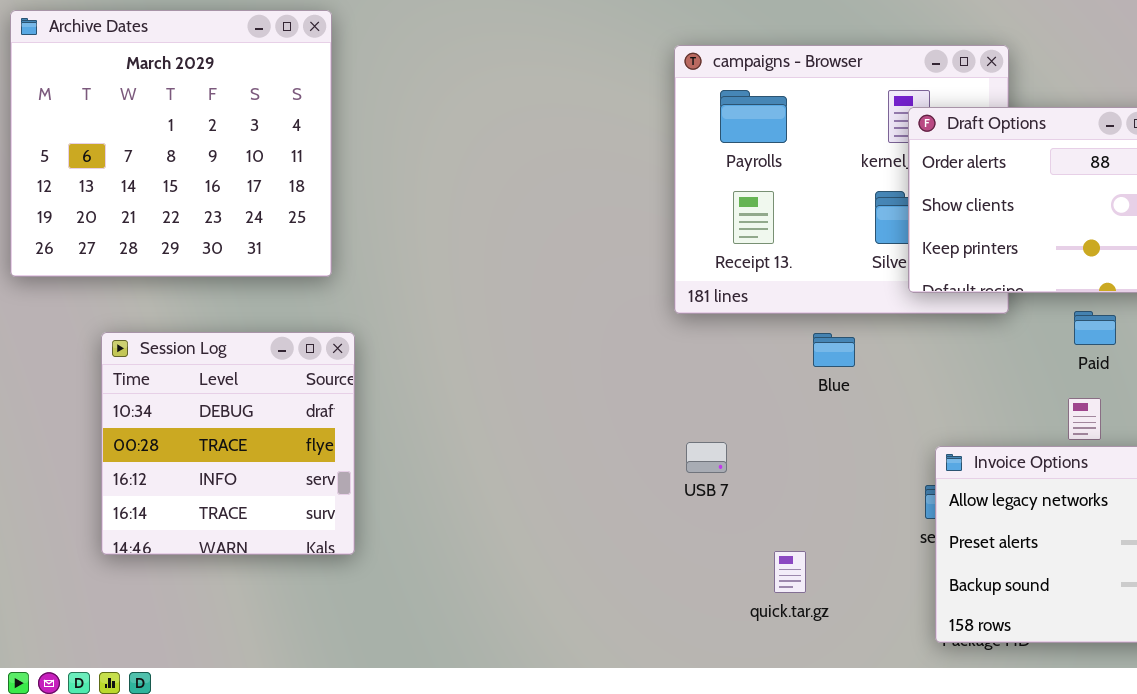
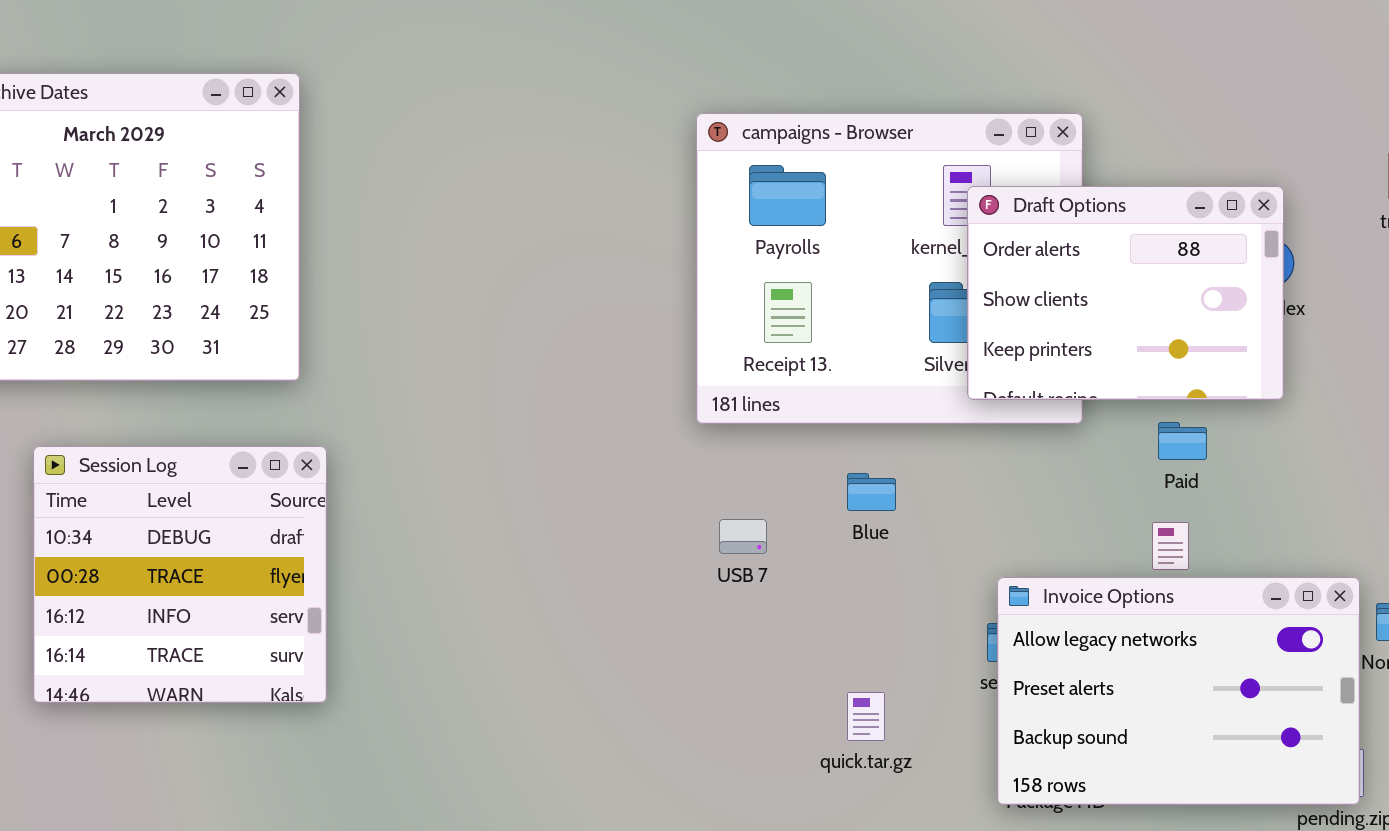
Blue: [813,333,855,367] -> [847,473,896,511], moved
USB 7: [686,442,727,473] -> [719,519,767,554], moved
quick.tar.gz: [774,551,806,593] -> [847,692,885,741], moved

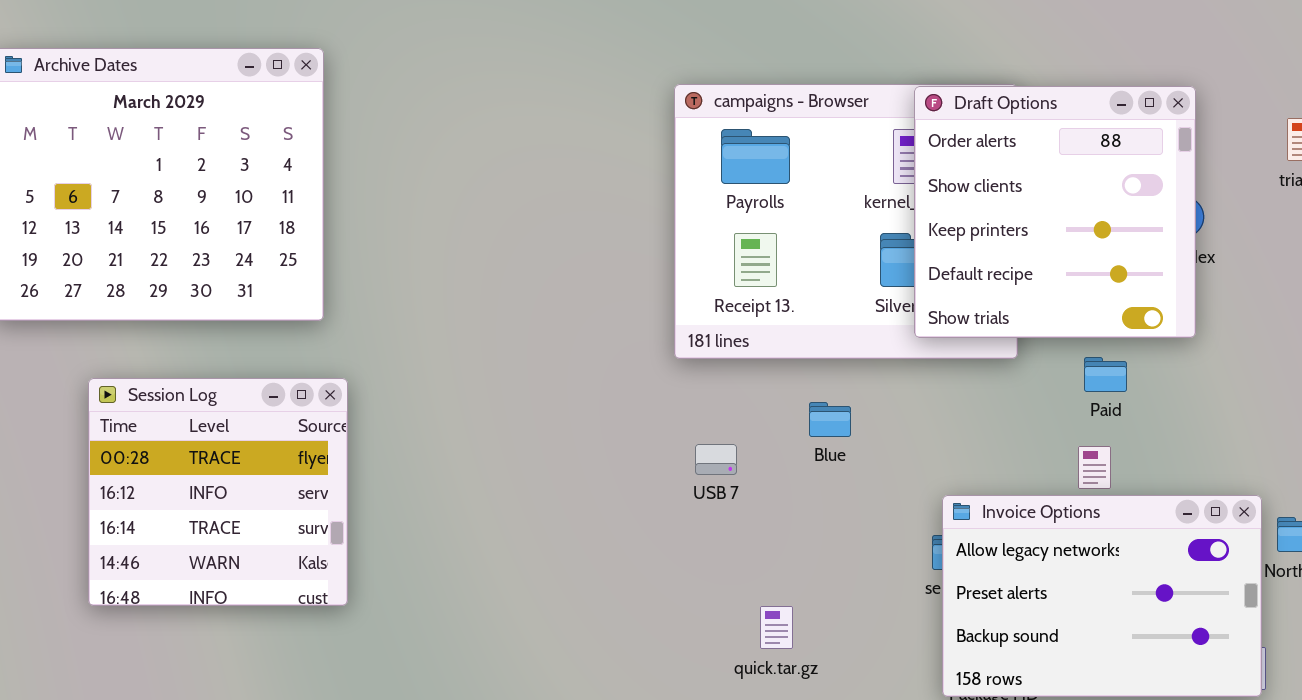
Draft Options: [967,186,1284,400] -> [914,86,1196,338], resized
Session Log: [33,446,327,703] -> [88,378,348,606], scrolled down 1 row
quick.tar.gz: [847,692,885,741] -> [760,606,793,649], moved

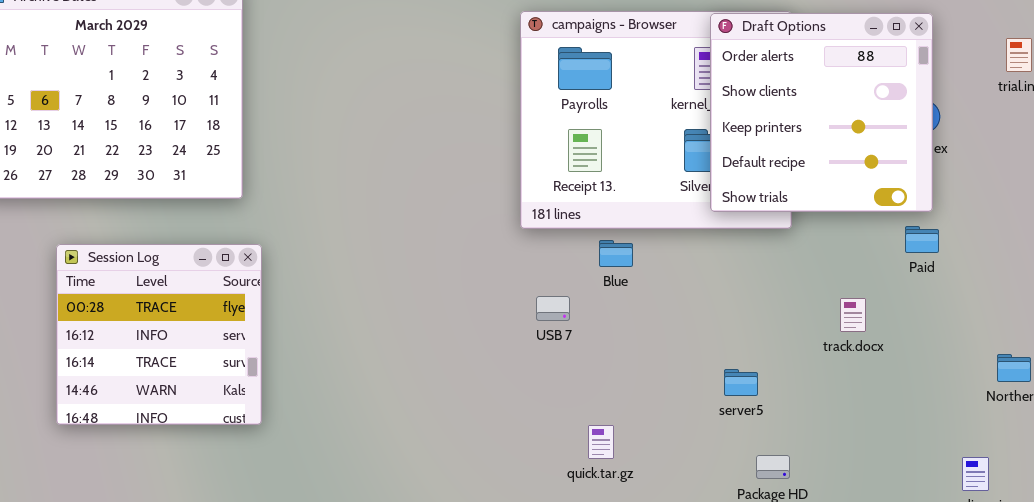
Paid: [1084,357,1127,392] -> [905,226,939,253], moved
Blue: [809,402,851,437] -> [599,240,633,267], moved
Invoice Options: [942,495,1262,697] -> none, closed

